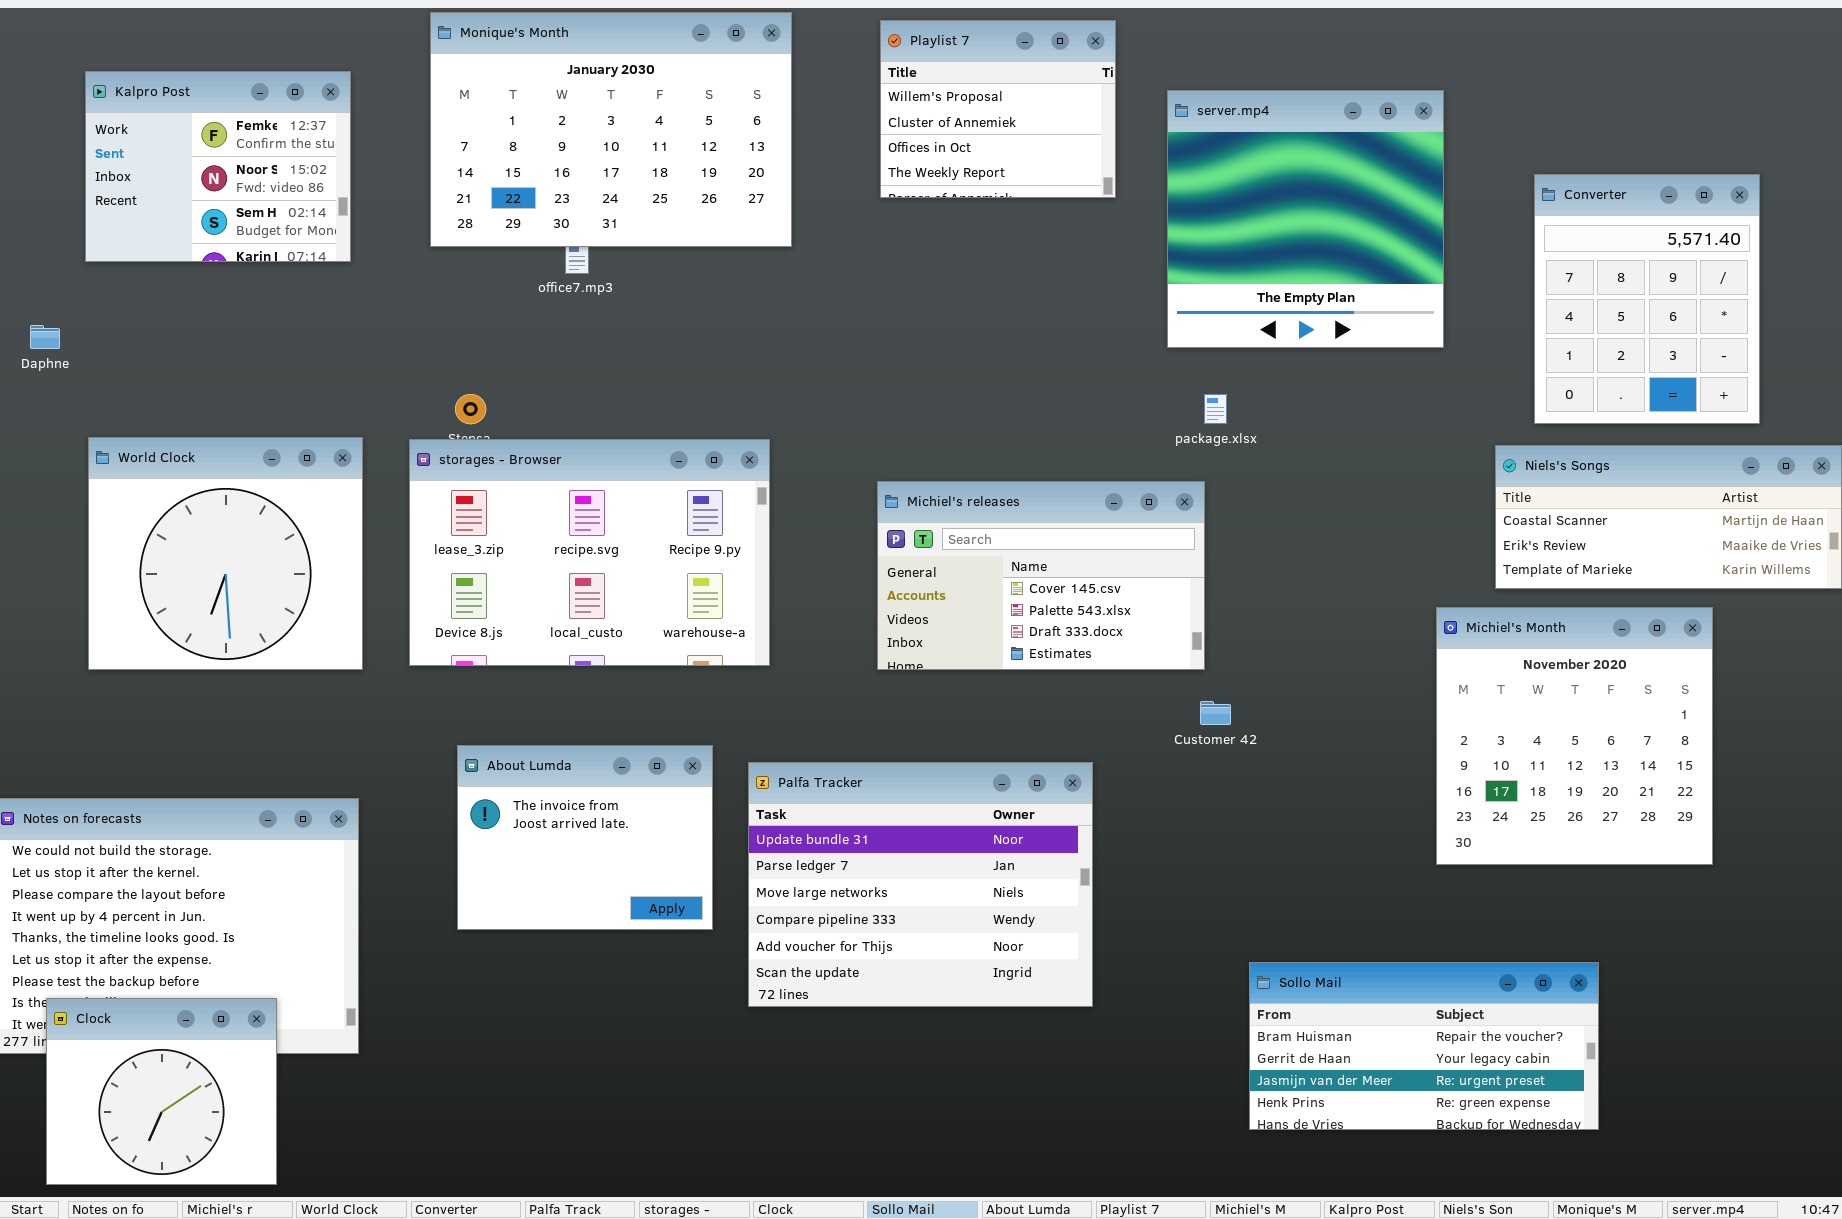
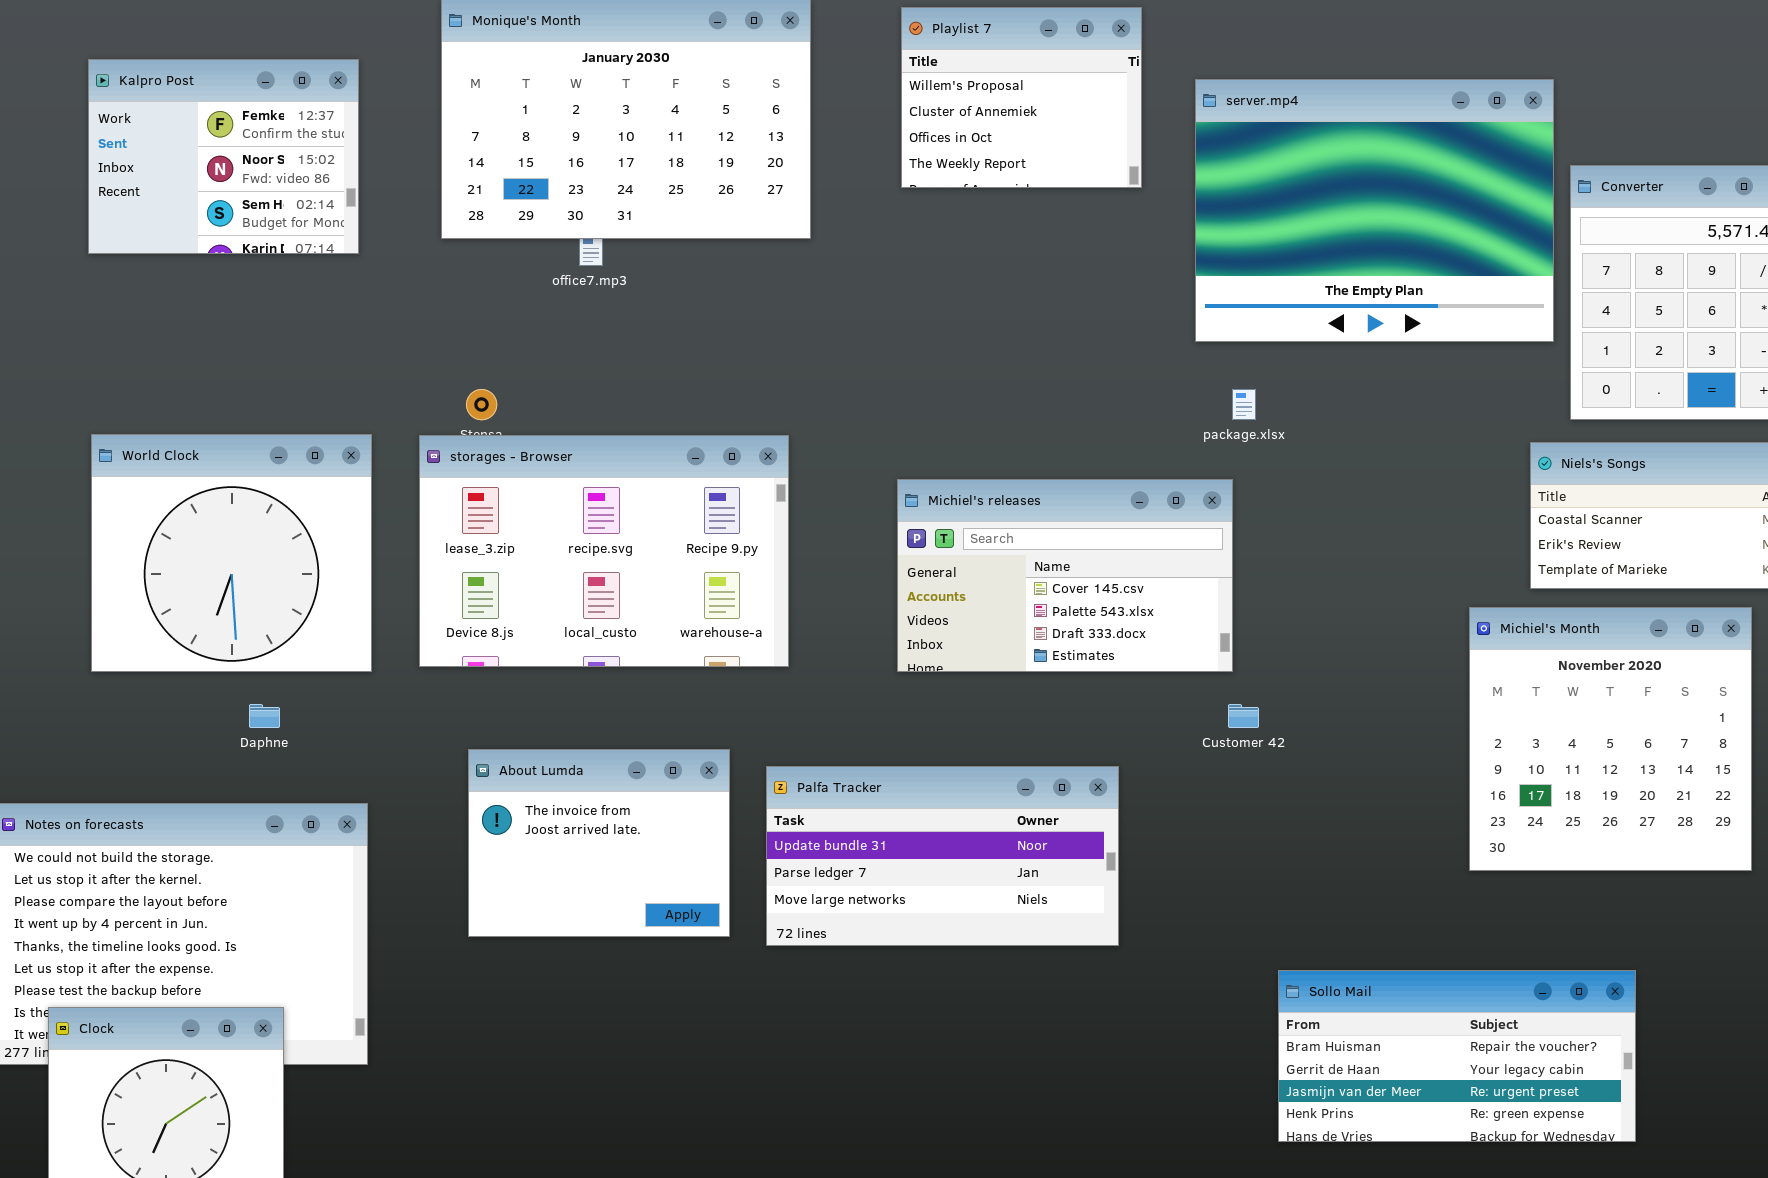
server.mp4: [1167,90,1444,348] -> [1195,79,1554,342], resized
Daphne: [30,325,60,349] -> [249,704,280,728], moved
Palfa Tracker: [748,762,1093,1007] -> [766,766,1119,946], resized

